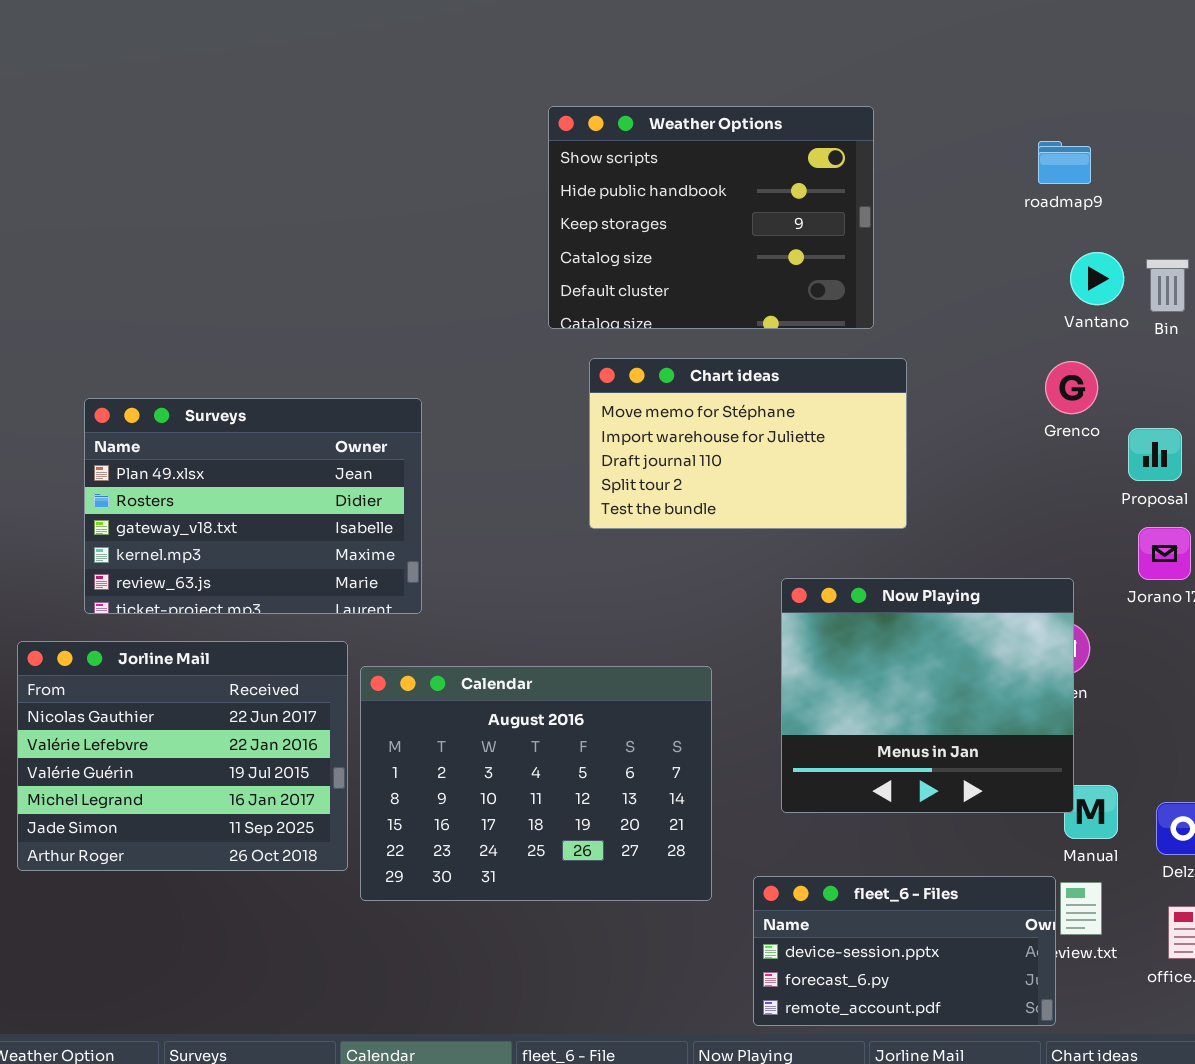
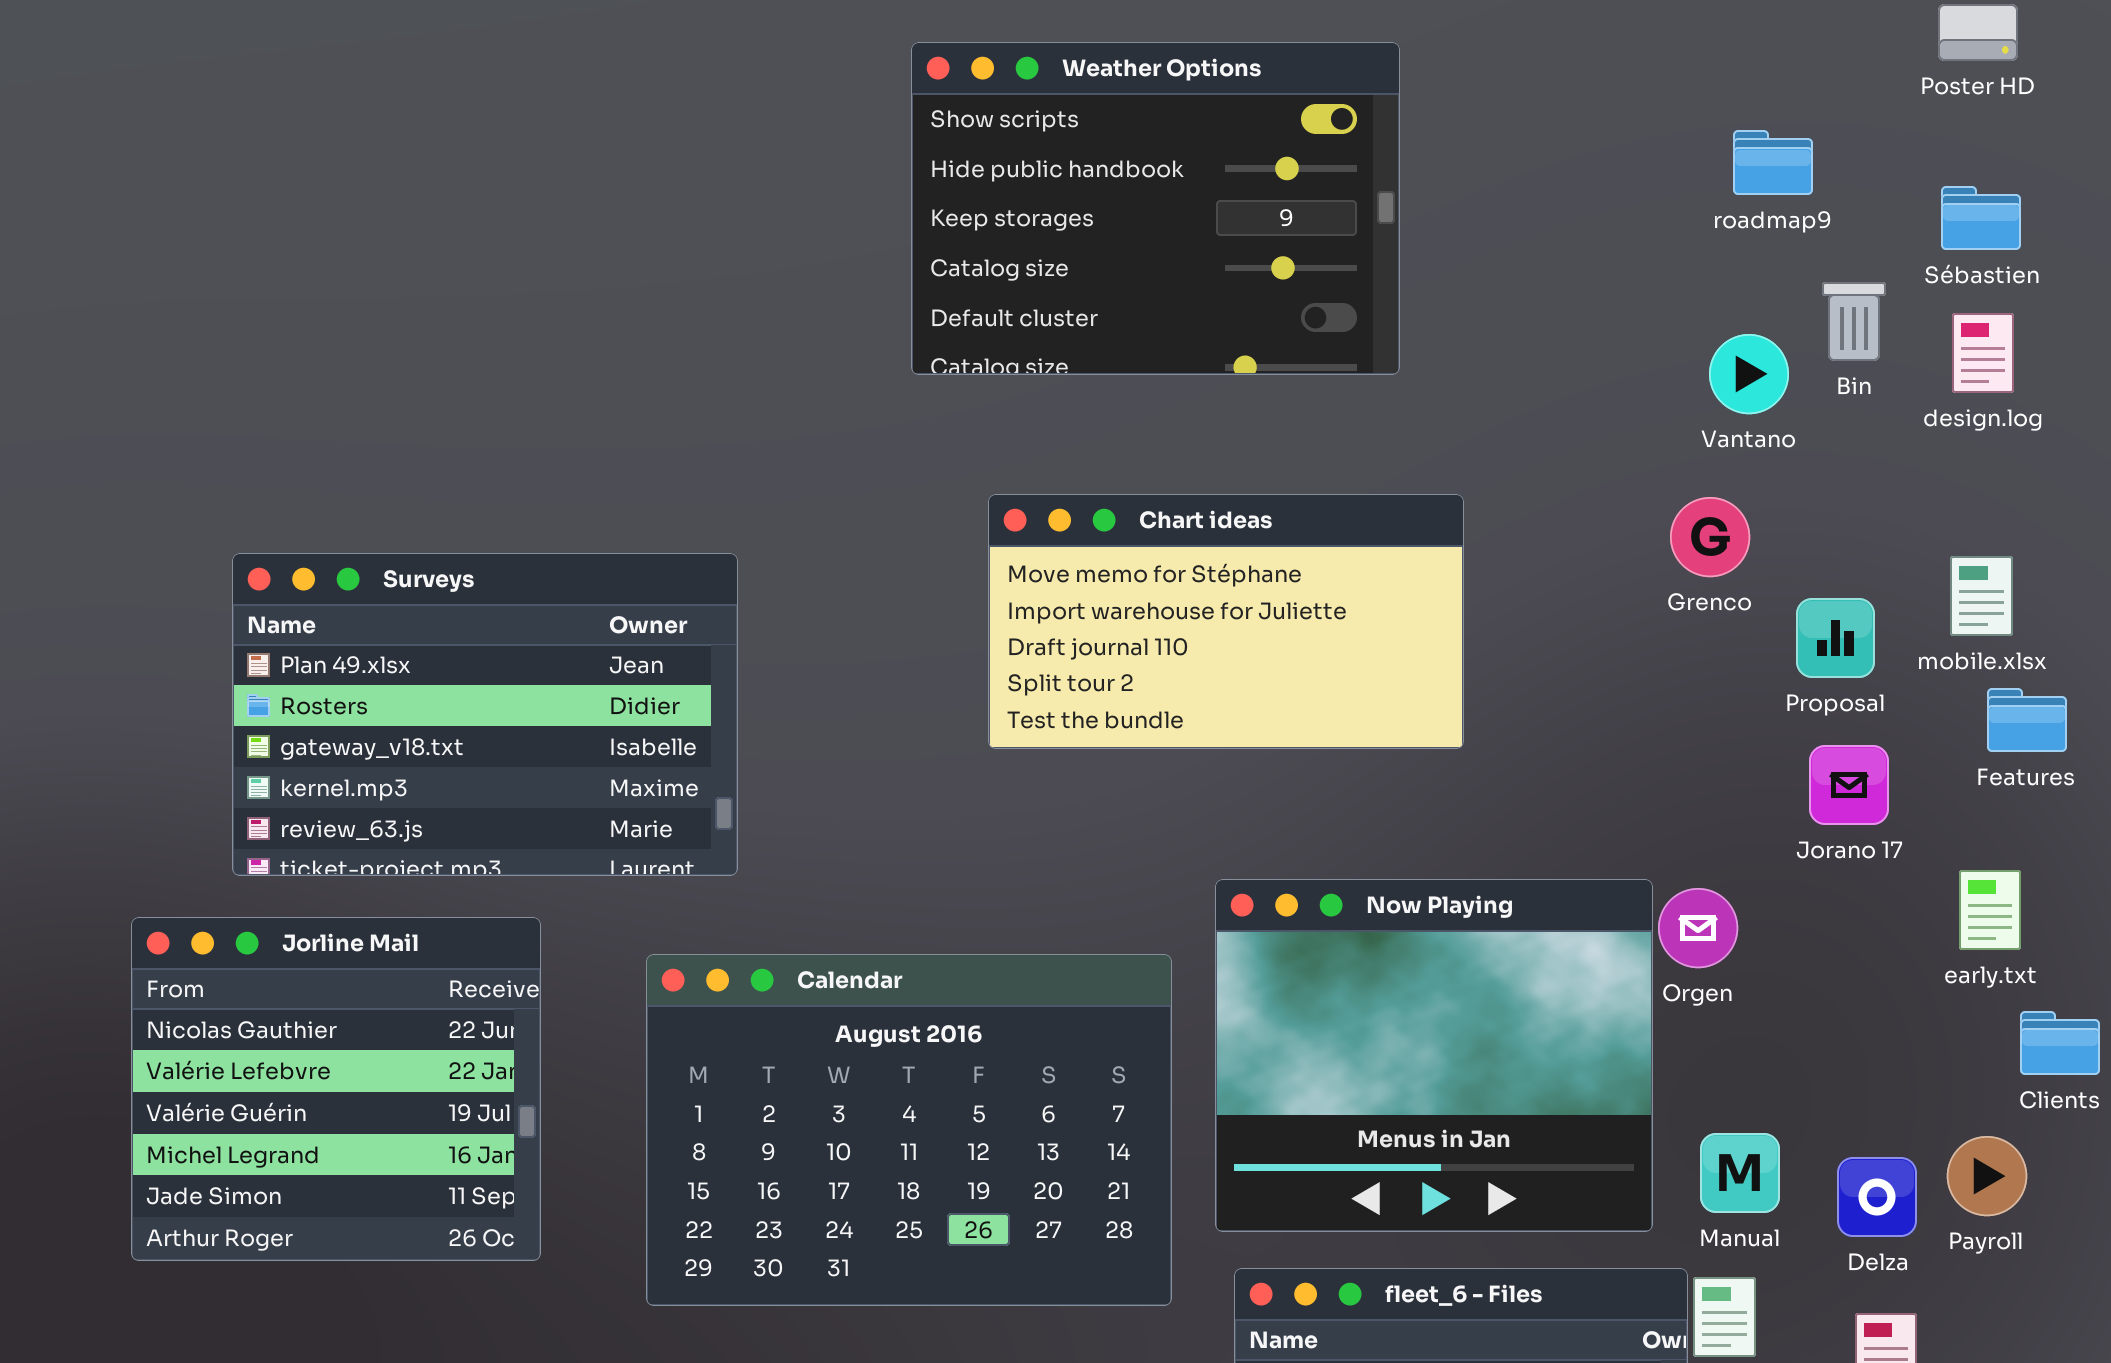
Weather Options: [548,106,874,329] -> [911,42,1400,375], moved
roadmap9: [1038,141,1091,184] -> [1733,130,1813,195], moved
Bin: [1146,259,1189,312] -> [1822,282,1886,361], moved
Now Playing: [781,578,1074,813] -> [1215,879,1653,1232], moved
Jorline Mail: [17,641,348,871] -> [131,917,541,1261], resized

